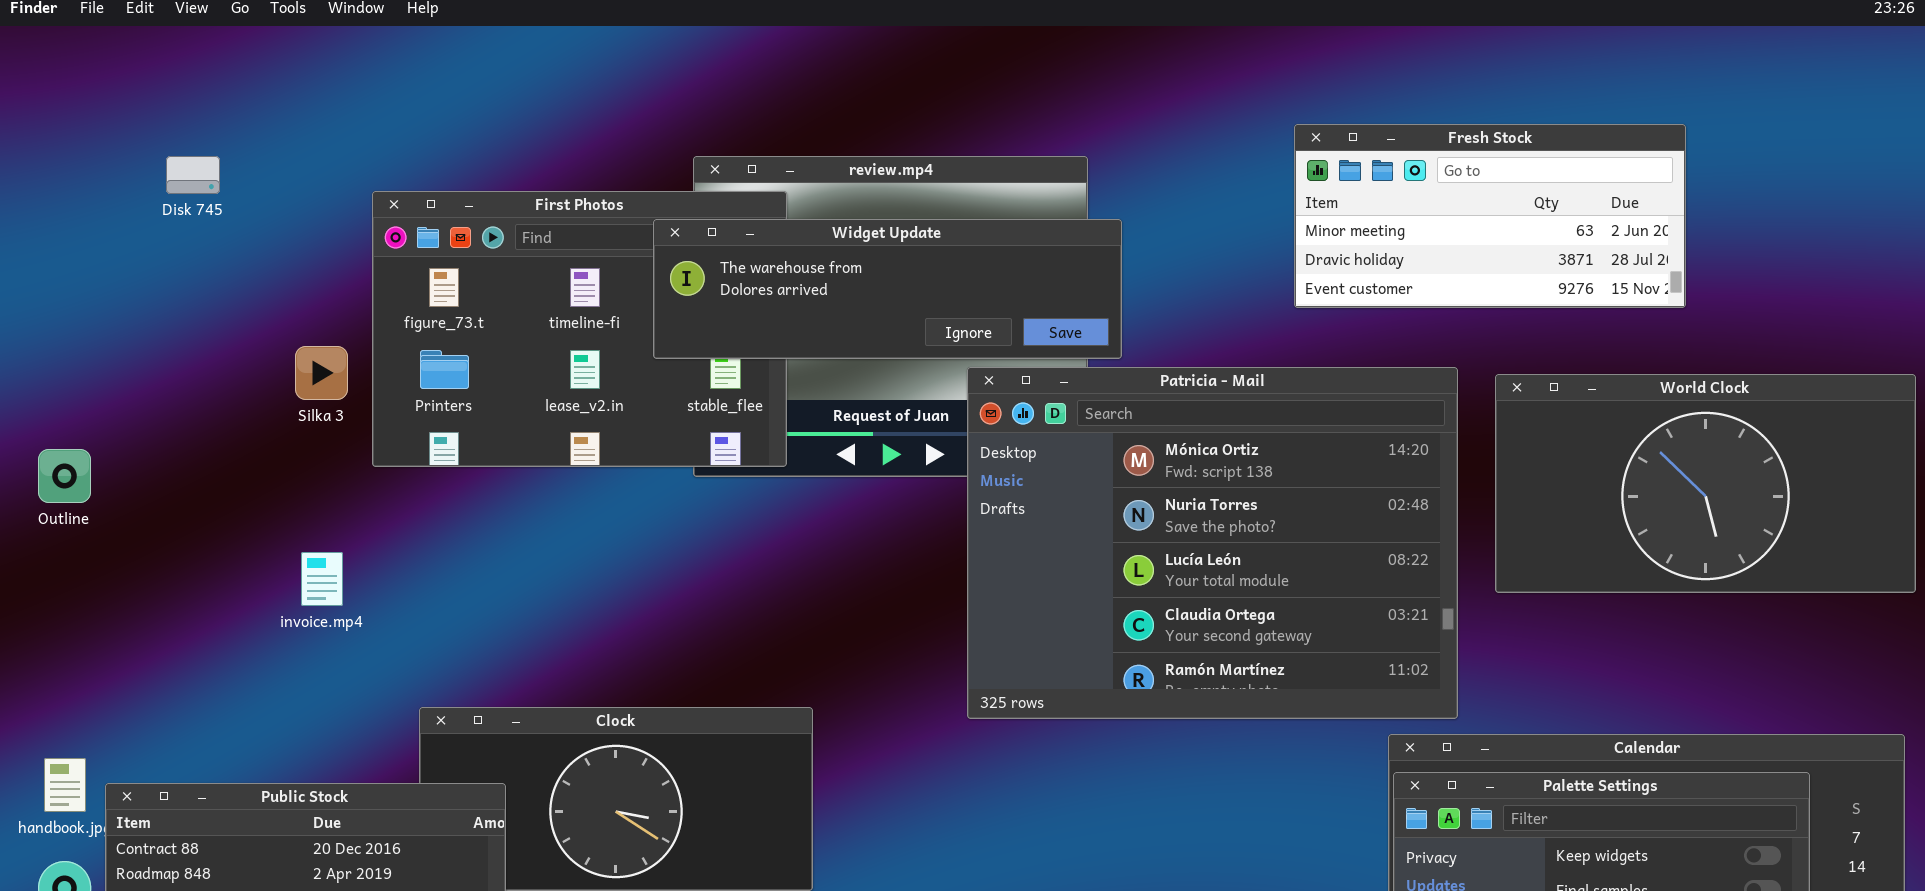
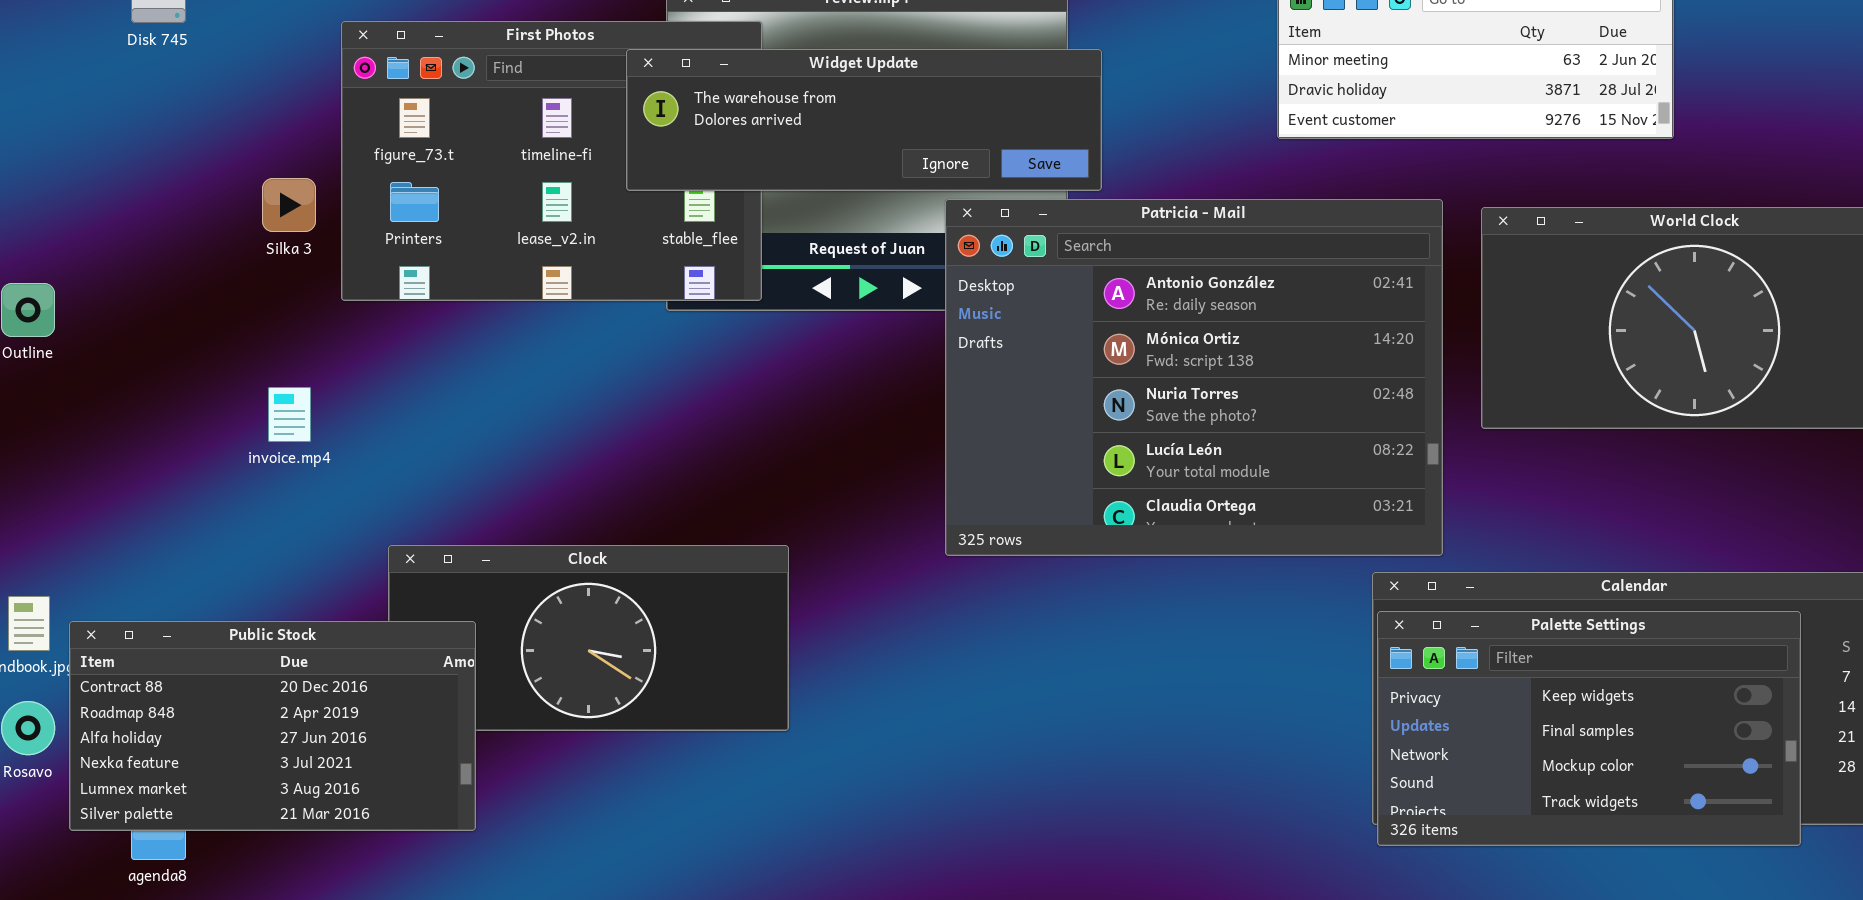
Patricia - Mail: [967,367,1458,719] -> [945,199,1443,556], scrolled up 1 row

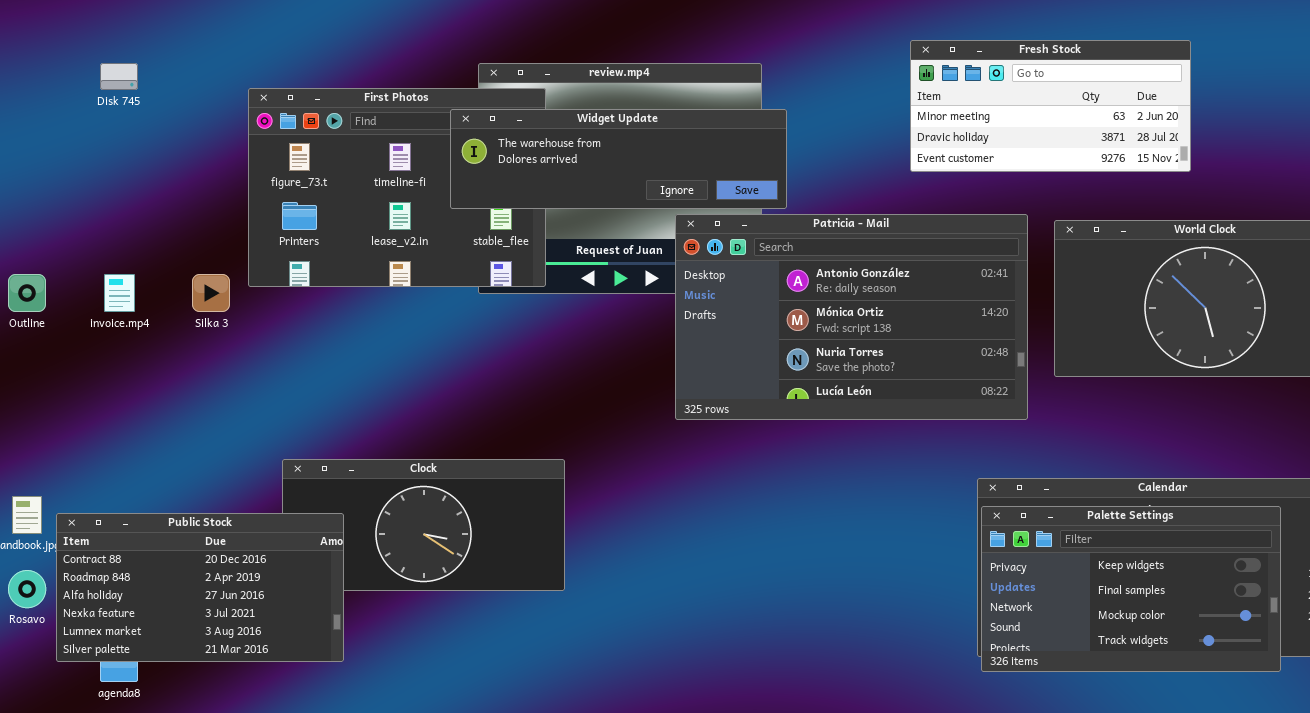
Silka 3: [262,178,316,232] -> [192,274,230,312], moved
Patricia - Mail: [945,199,1443,556] -> [675,214,1028,420], resized
invoice.mp4: [268,387,311,442] -> [104,274,135,312], moved

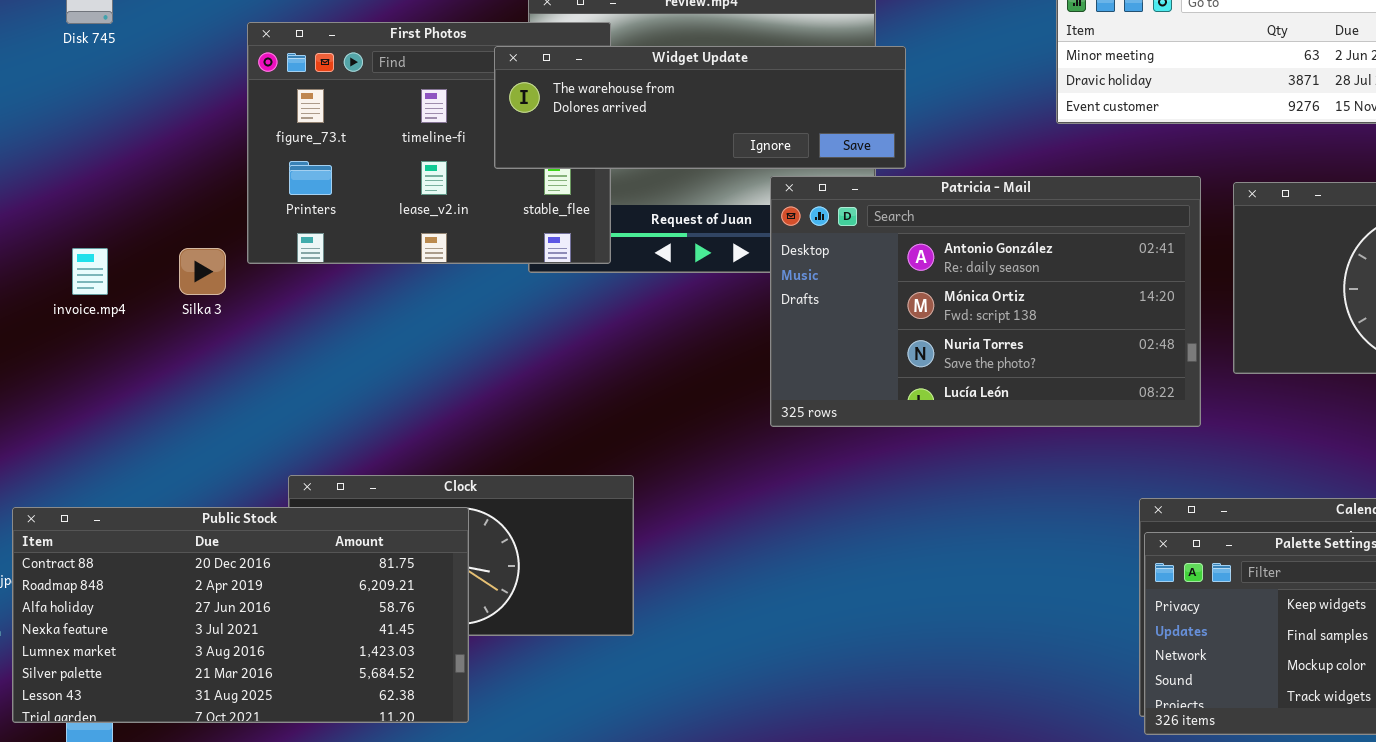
Public Stock: [56,513,344,662] -> [12,507,469,723], resized

